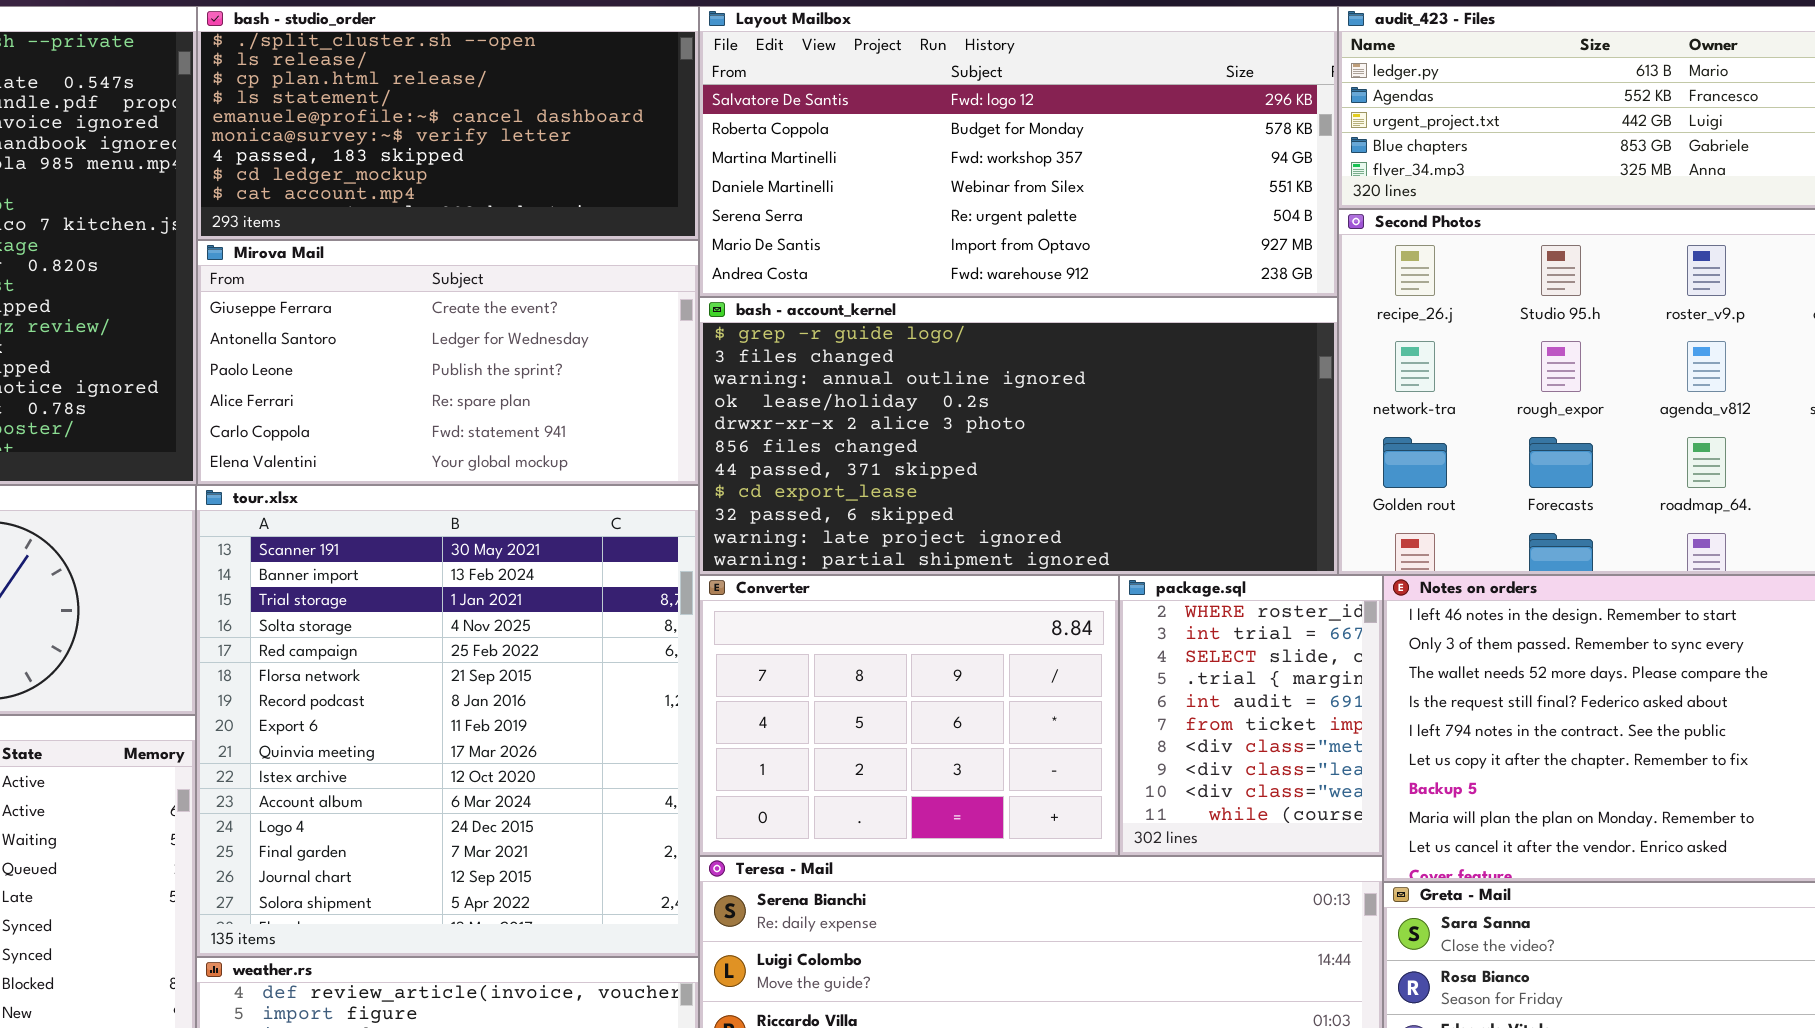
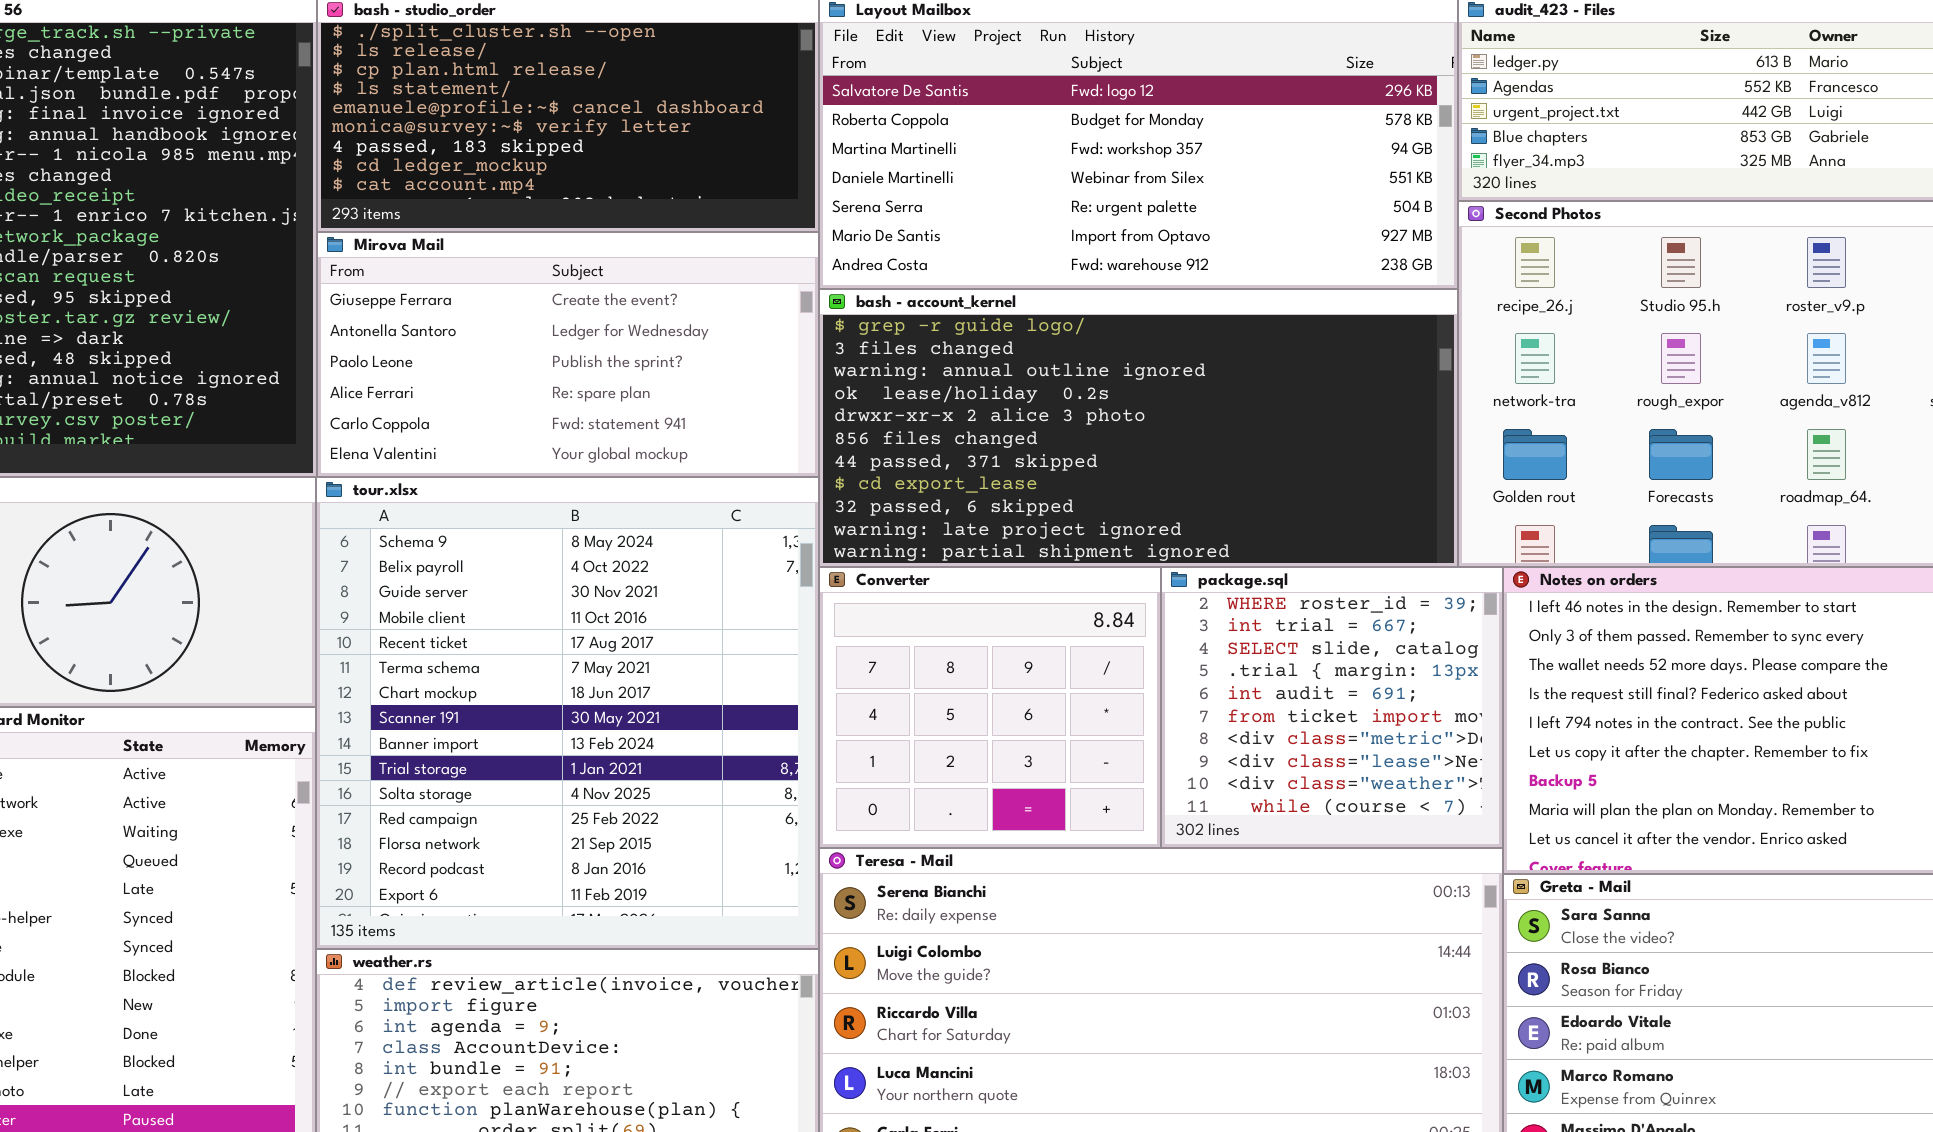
tour.xlsx: [196,485,699,957] -> [316,477,819,949], scrolled up 7 rows
Converter: [699,575,1119,856] -> [819,567,1161,848], resized
package.sql: [1119,575,1383,856] -> [1161,567,1503,848], resized

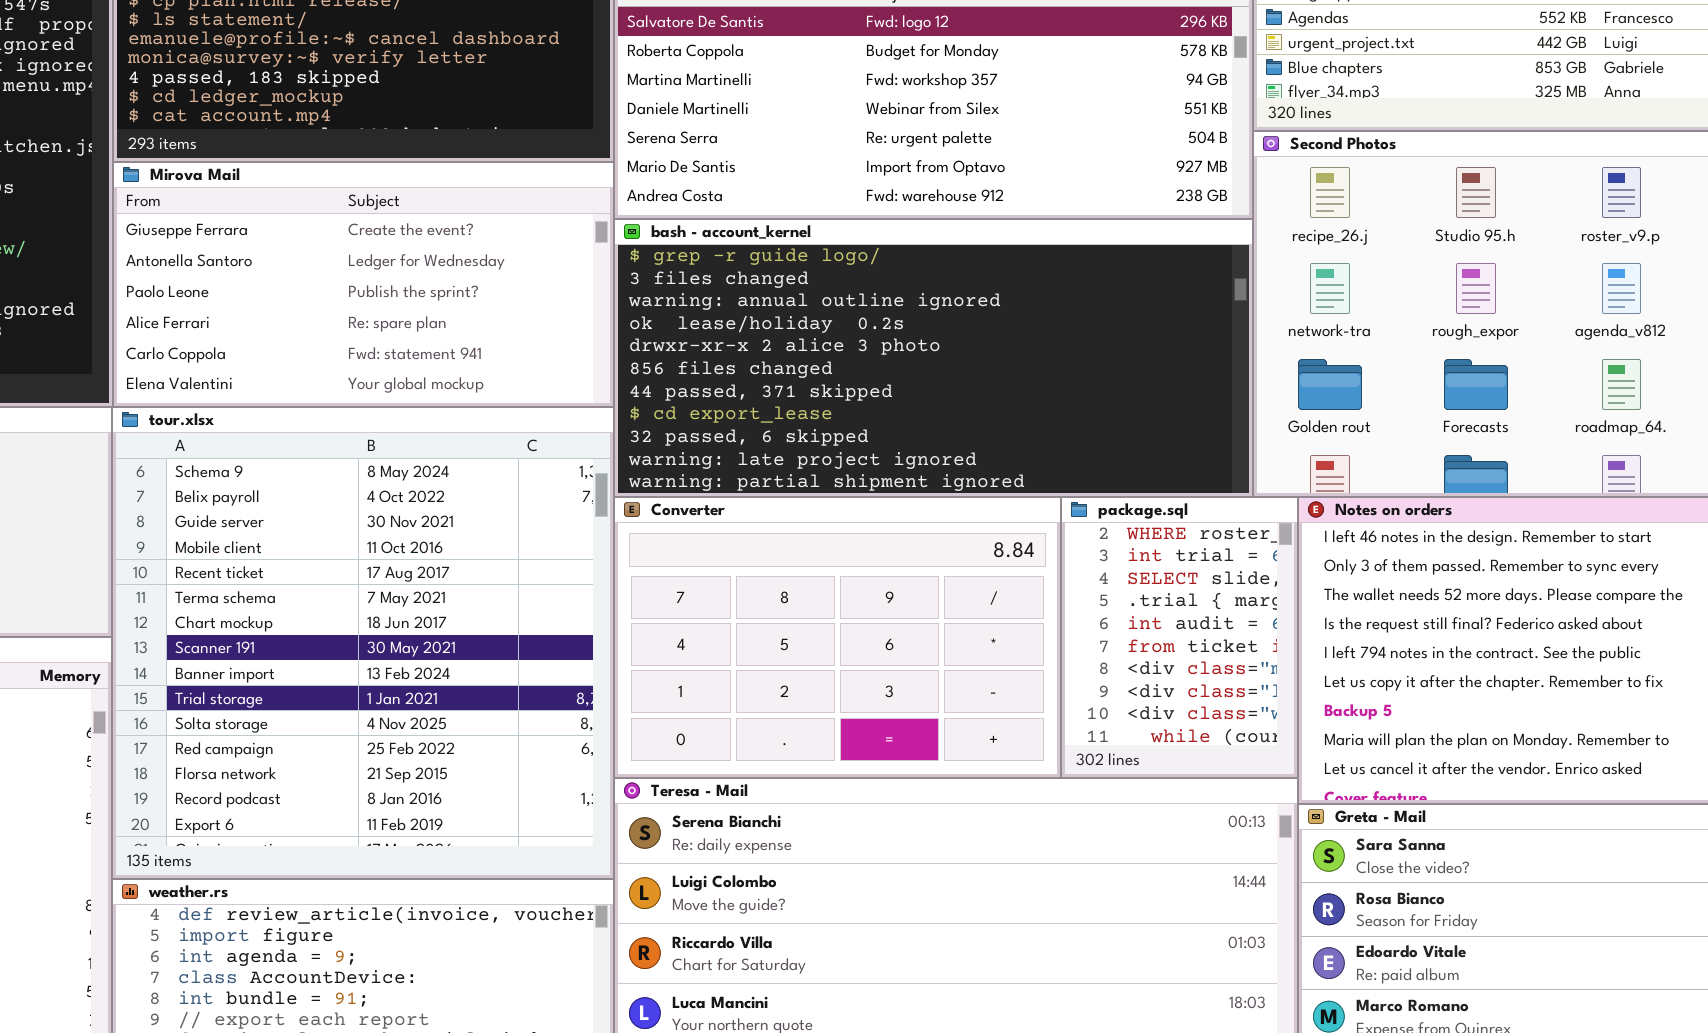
Converter: [819,567,1161,848] -> [614,497,1061,778], resized
package.sql: [1161,567,1503,848] -> [1061,497,1298,778], resized

